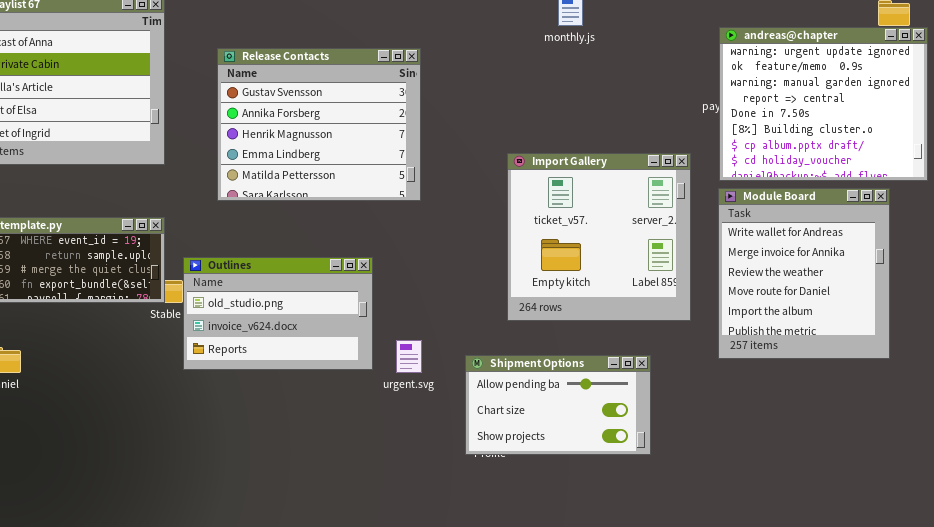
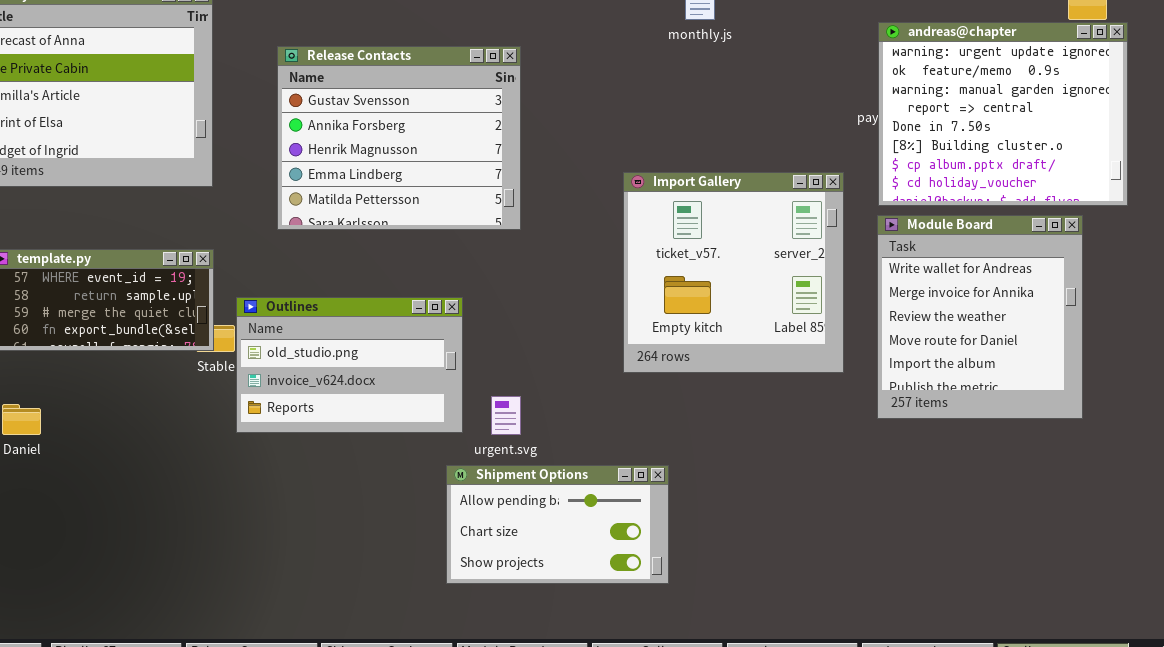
Shipment Options: [465,355,651,455] -> [446,465,669,584], moved

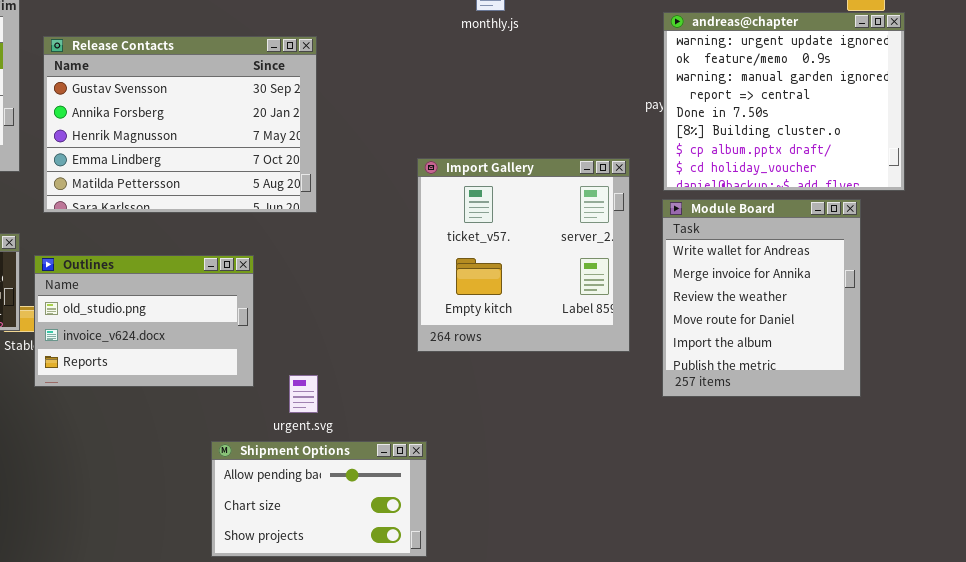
Release Contacts: [277,46,521,230] -> [43,36,317,213], resized
Outlines: [236,297,463,433] -> [34,255,254,387], moved
Shipment Options: [446,465,669,584] -> [211,441,427,557], moved

